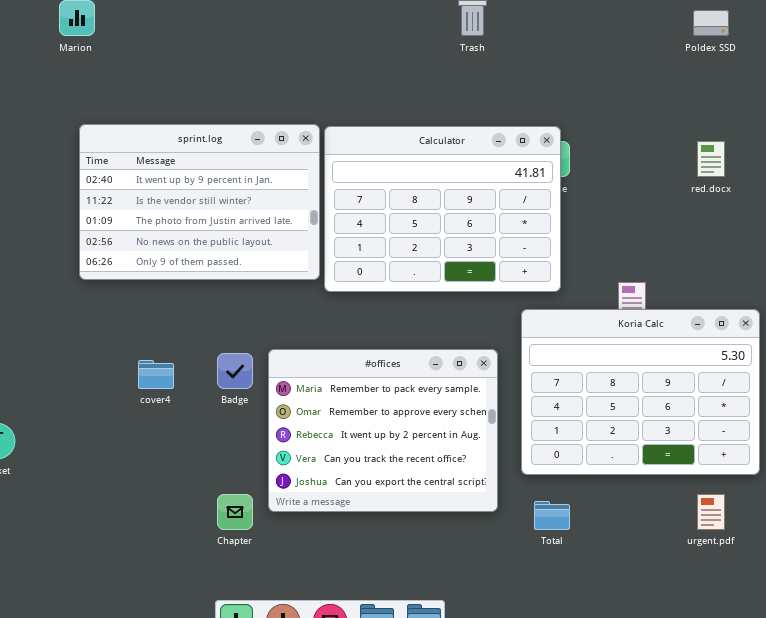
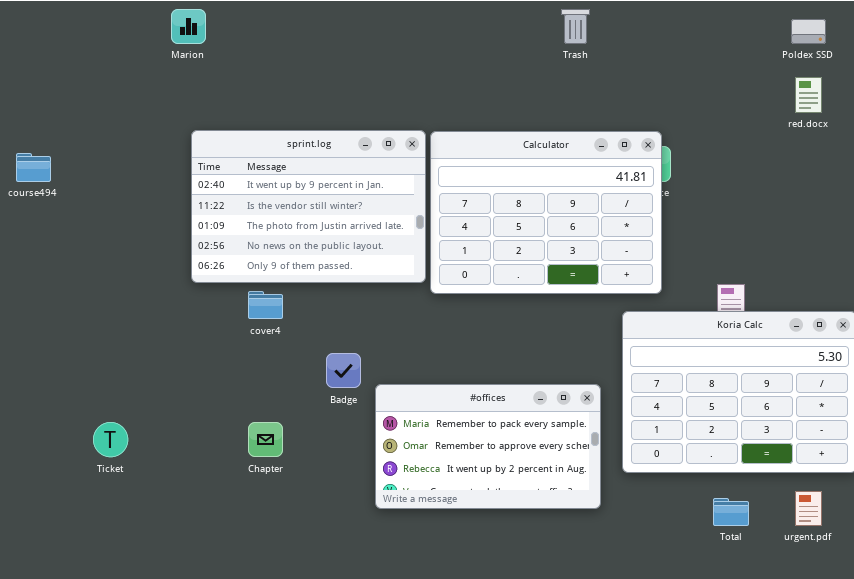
red.docx: [697,141,725,177] -> [795,77,822,113], moved
#offices: [268,349,498,512] -> [375,384,601,509], resized
cover4: [138,360,174,389] -> [248,291,283,319], moved
Chapter: [217,494,253,530] -> [248,422,283,457], moved
Total: [534,501,570,530] -> [713,498,749,526], moved

